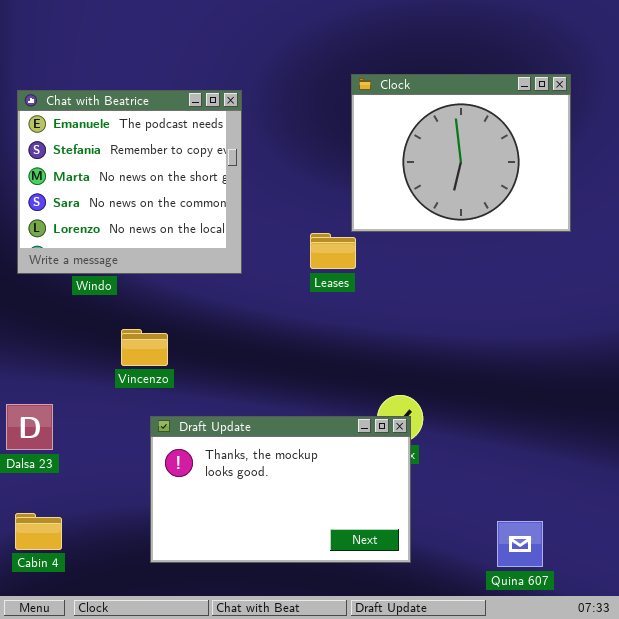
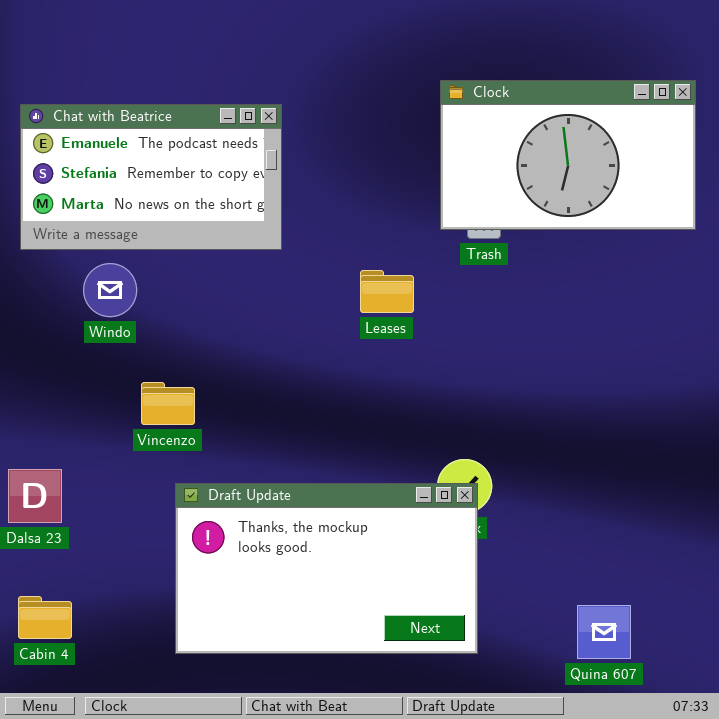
Clock: [351,74,571,232] -> [440,80,696,230], moved, resized
Chat with Beatrice: [17,90,242,274] -> [20,104,282,250], resized

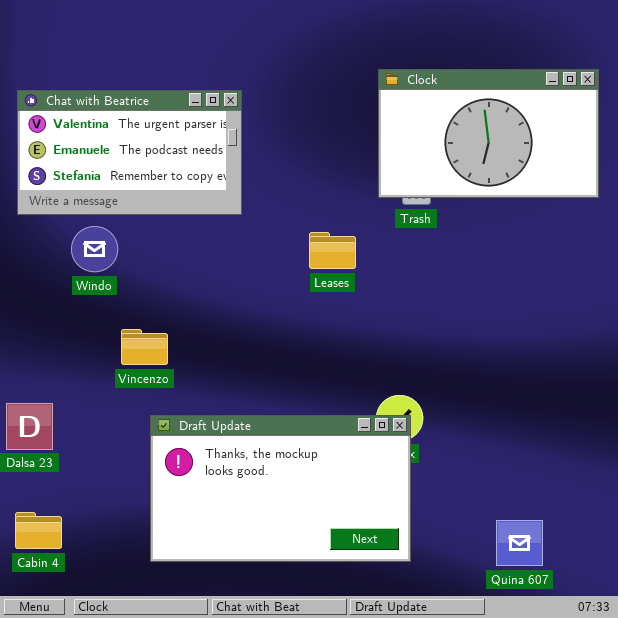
Chat with Beatrice: [20,104,282,250] -> [17,90,242,215], scrolled up 1 row

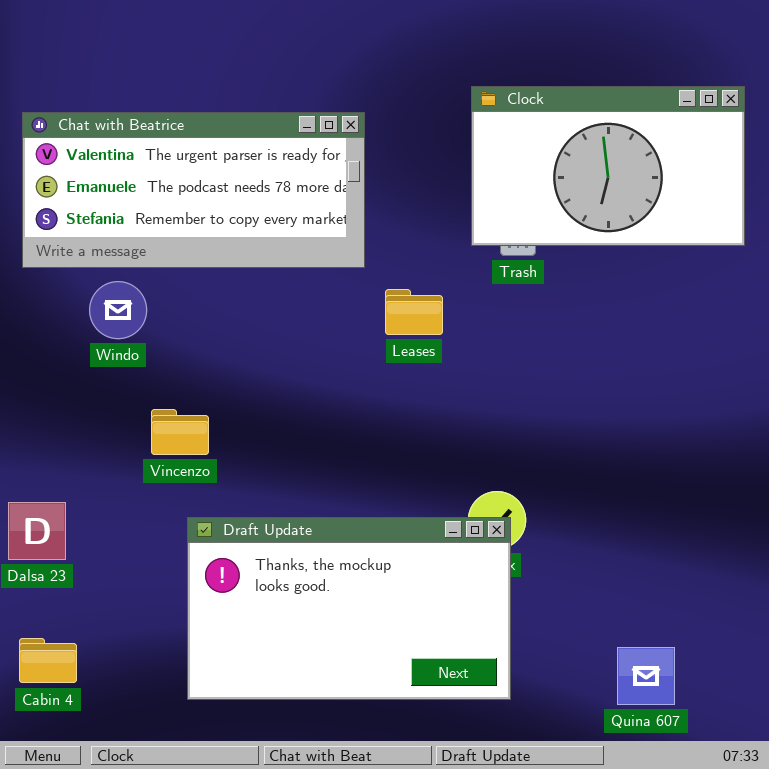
Chat with Beatrice: [17,90,242,215] -> [22,112,365,268], resized

